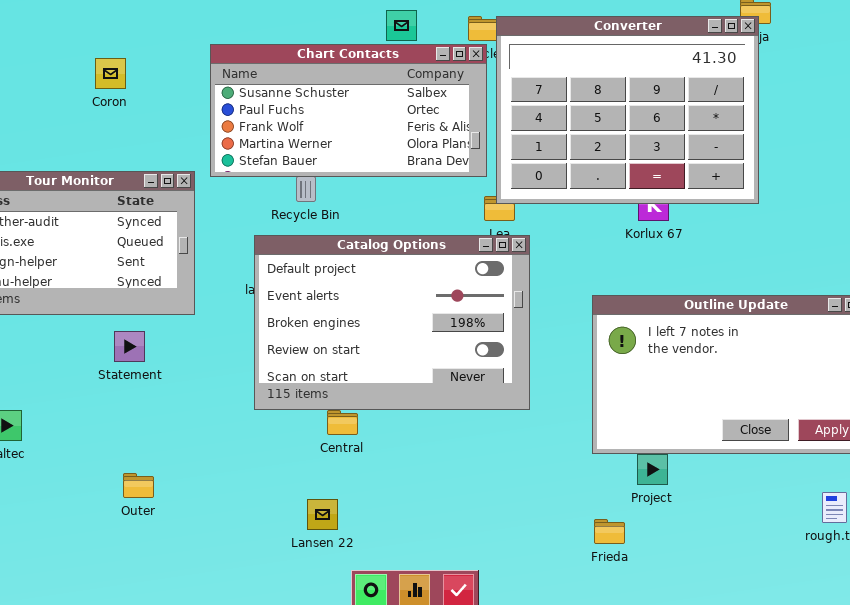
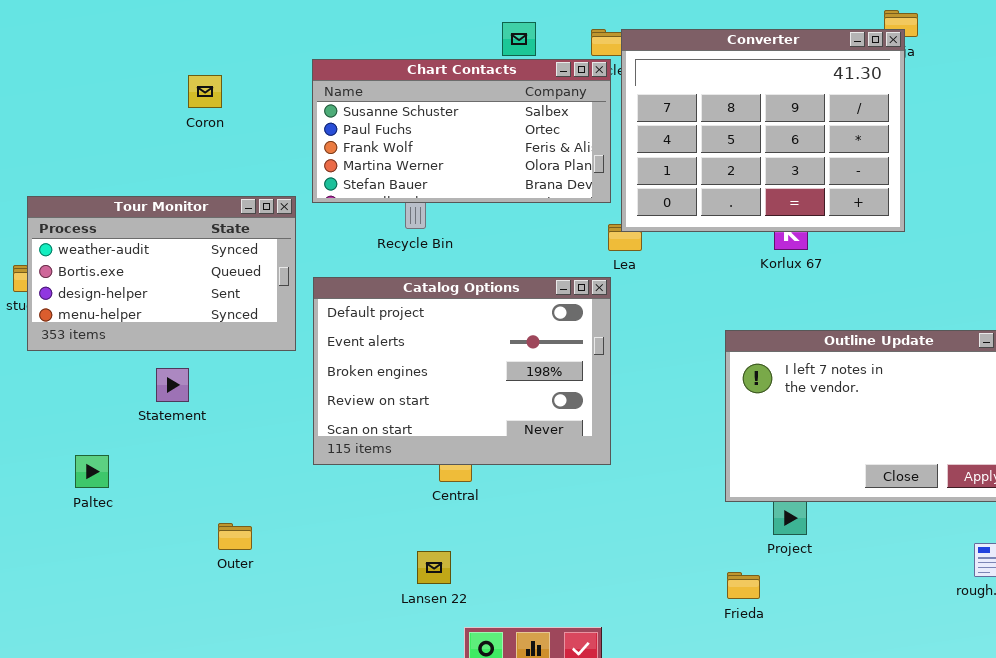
Catalog Options: [254,235,530,410] -> [313,277,611,465], moved
Statement: [114,331,145,362] -> [156,368,189,402], moved

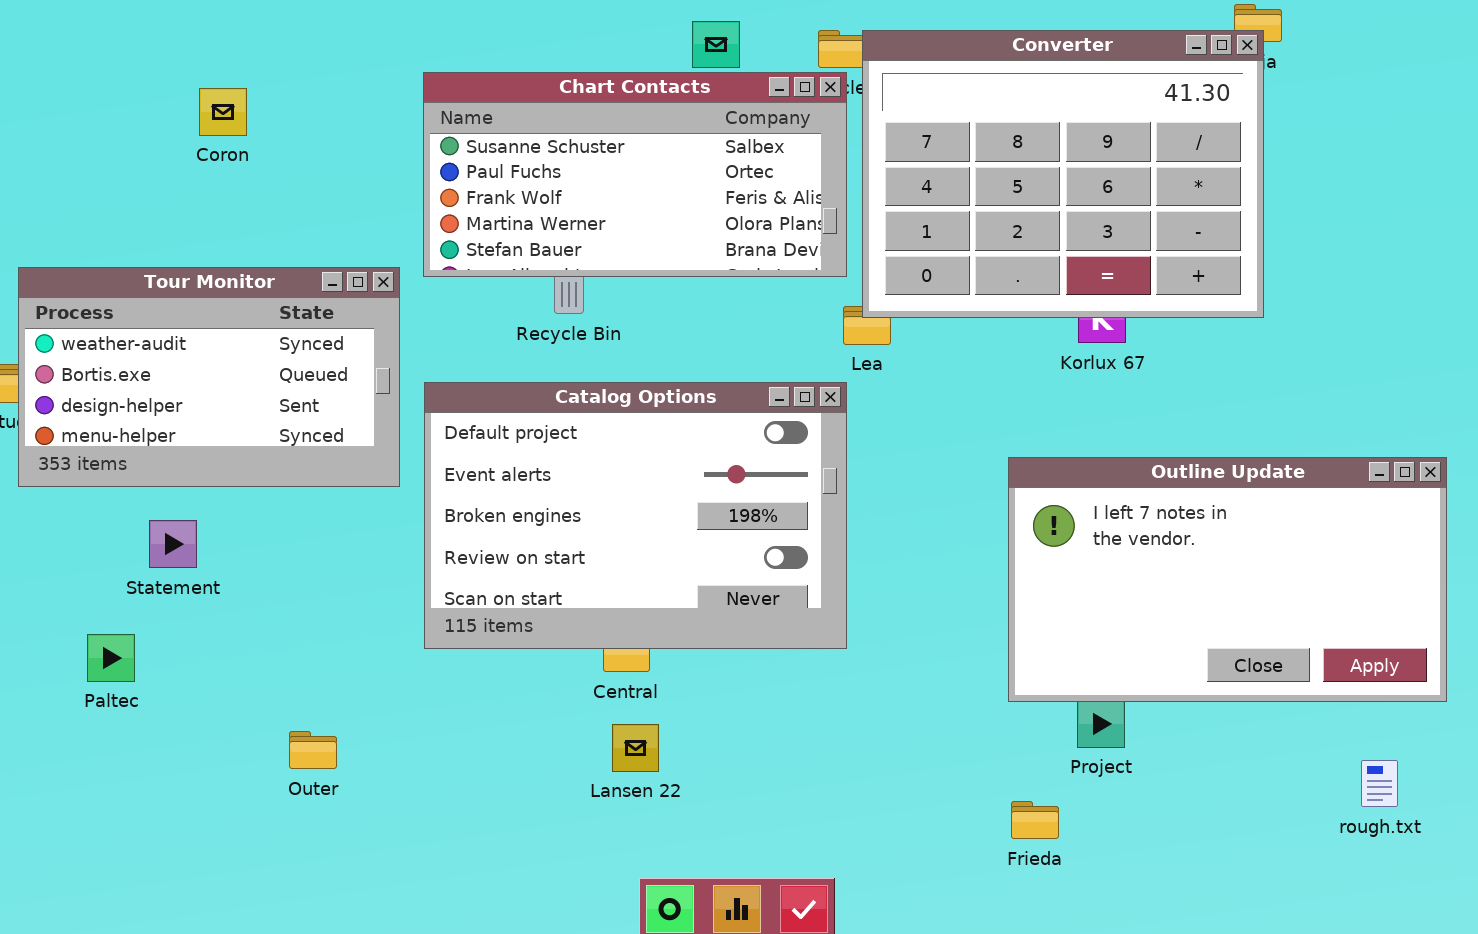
Coron: [188,75,222,108] -> [199,88,247,136], moved
Statement: [156,368,189,402] -> [149,520,197,568], moved
Lansen 22: [417,551,451,584] -> [612,724,659,772], moved

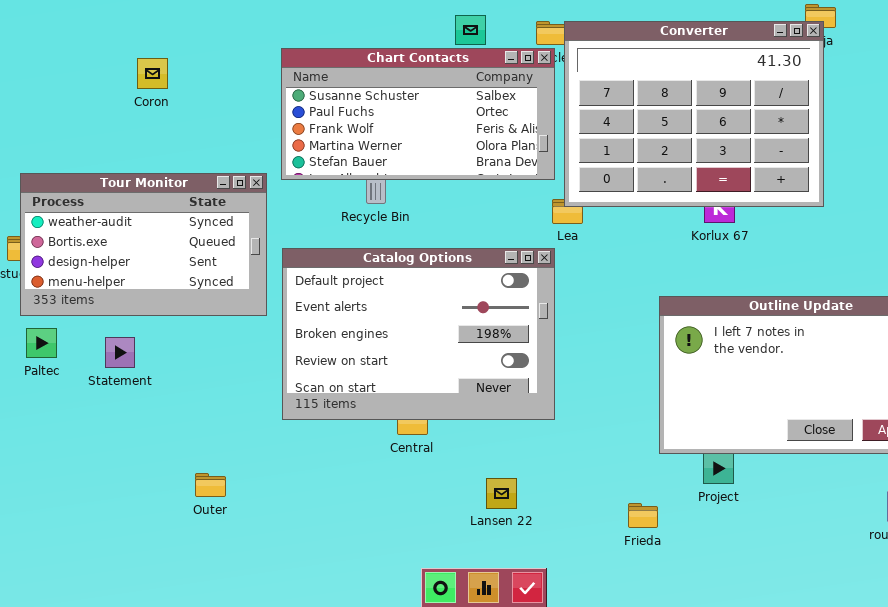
Paltec: [87,634,135,682] -> [26,328,57,358], moved
Lansen 22: [612,724,659,772] -> [486,478,517,509], moved
Frieda: [1011,801,1059,839] -> [628,503,658,528], moved

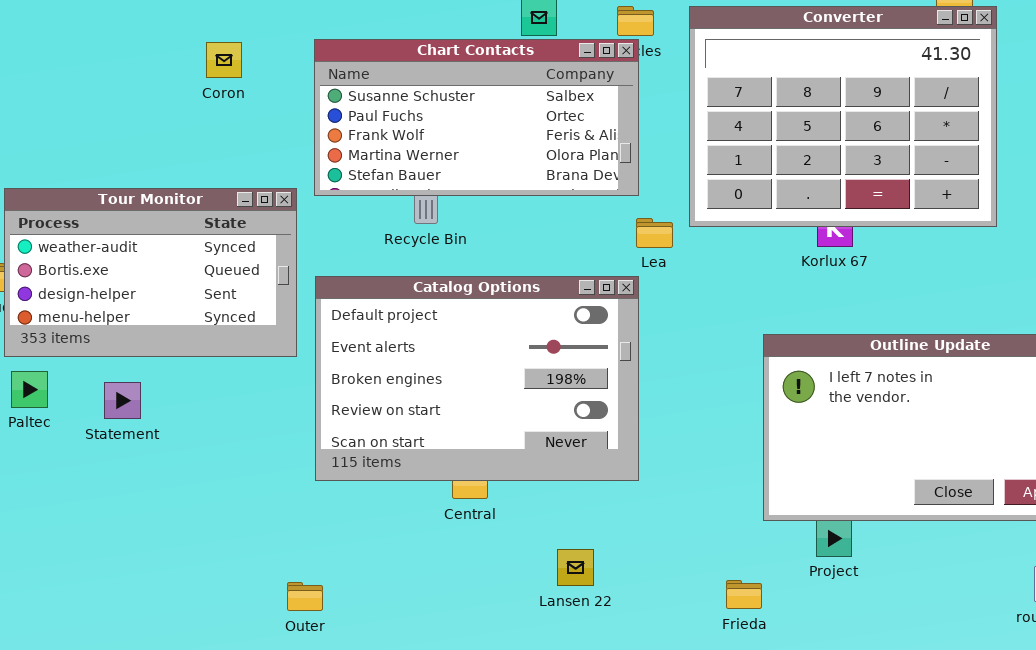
Converter: [564,21,824,207] -> [689,6,997,227], moved
Coron: [137,58,168,89] -> [206,42,242,78], moved
Outer: [195,473,226,497] -> [287,582,323,611], moved

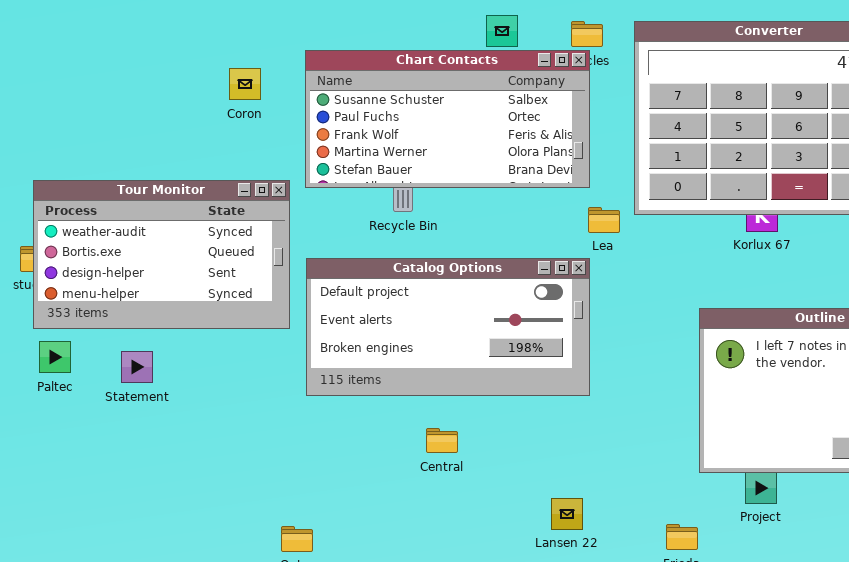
Coron: [206,42,242,78] -> [229,68,261,100], moved
Catalog Options: [315,276,639,481] -> [306,258,590,396], resized
Lansen 22: [557,549,594,586] -> [551,498,583,530], moved

